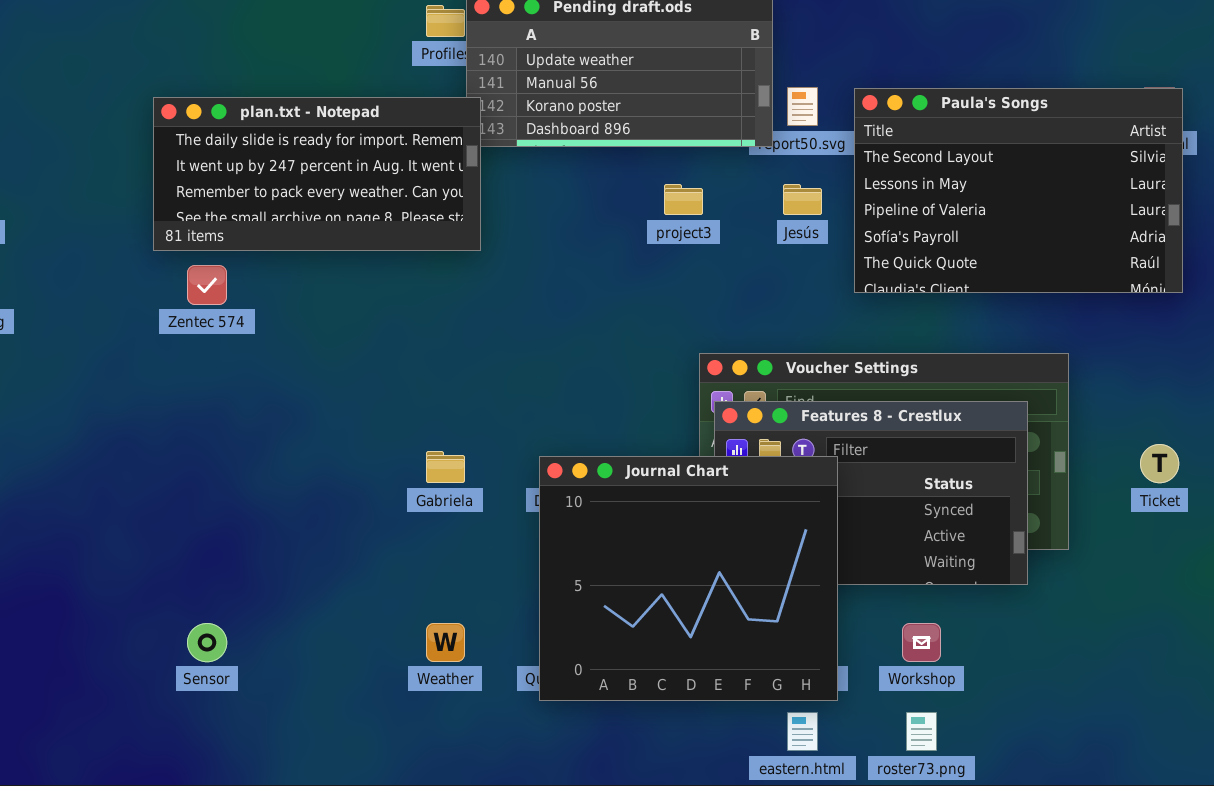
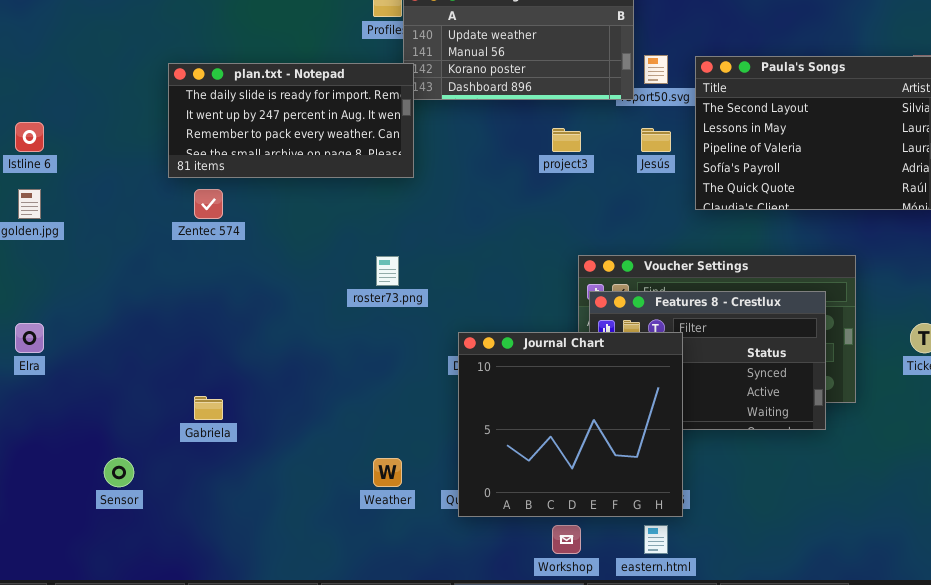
Gabriela: [426,451,465,483] -> [194,396,223,420], moved
Sensor: [187,623,227,662] -> [104,458,134,487], moved
Workshop: [902,623,941,662] -> [552,525,581,554], moved
roster73.png: [906,712,937,751] -> [376,256,399,286], moved

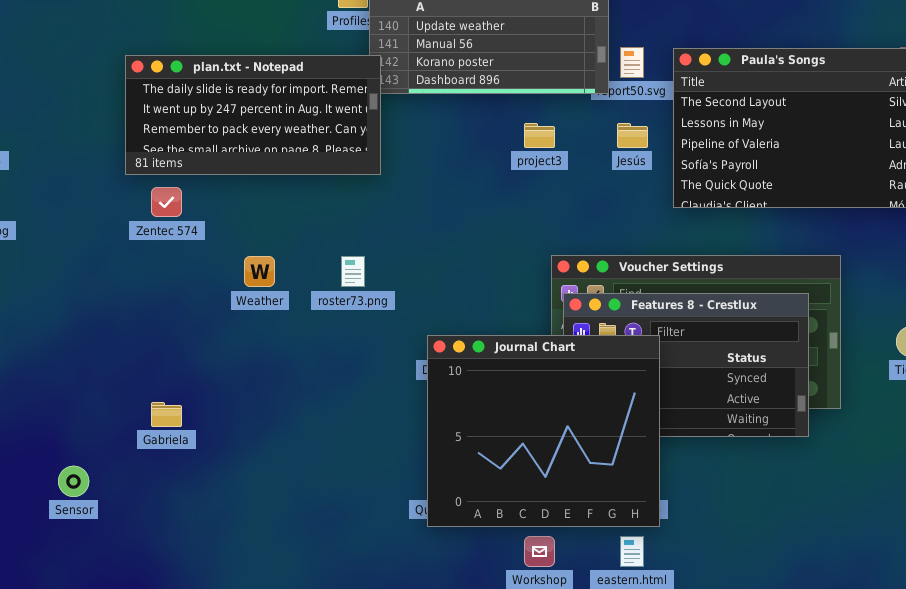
Weather: [373,458,402,487] -> [244,256,275,287], moved

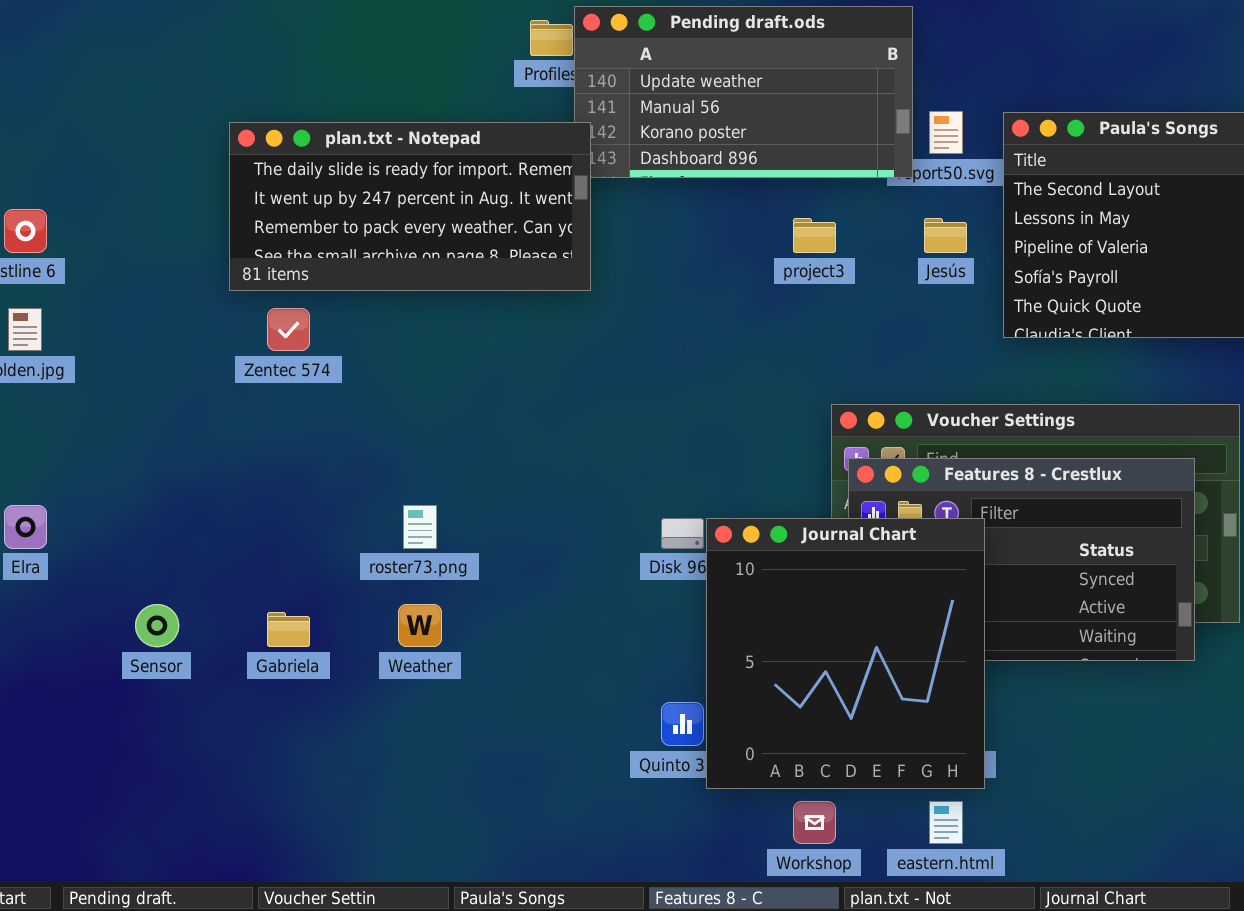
Weather: [244,256,275,287] -> [398,604,442,647], moved
roster73.png: [341,256,365,287] -> [403,505,437,549], moved
Journal Chart: [427,335,660,527] -> [706,518,985,789], resized
Sensor: [58,466,89,497] -> [135,604,179,647], moved

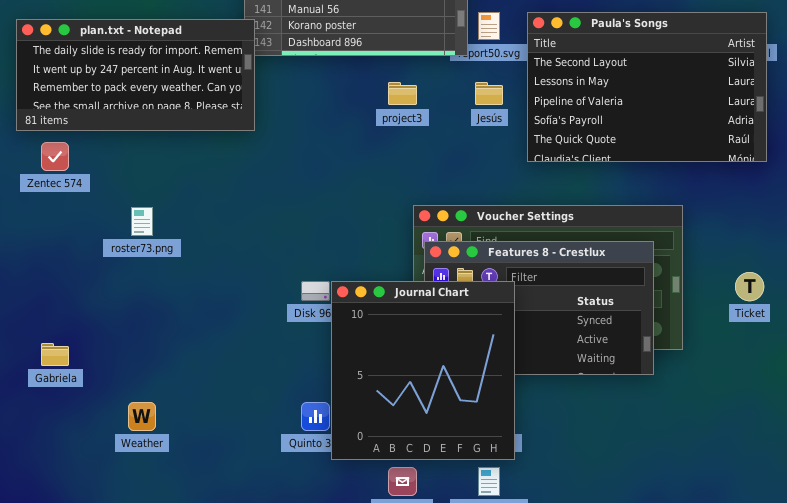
roster73.png: [403,505,437,549] -> [131,207,153,236], moved
Weather: [398,604,442,647] -> [128,402,156,431], moved

